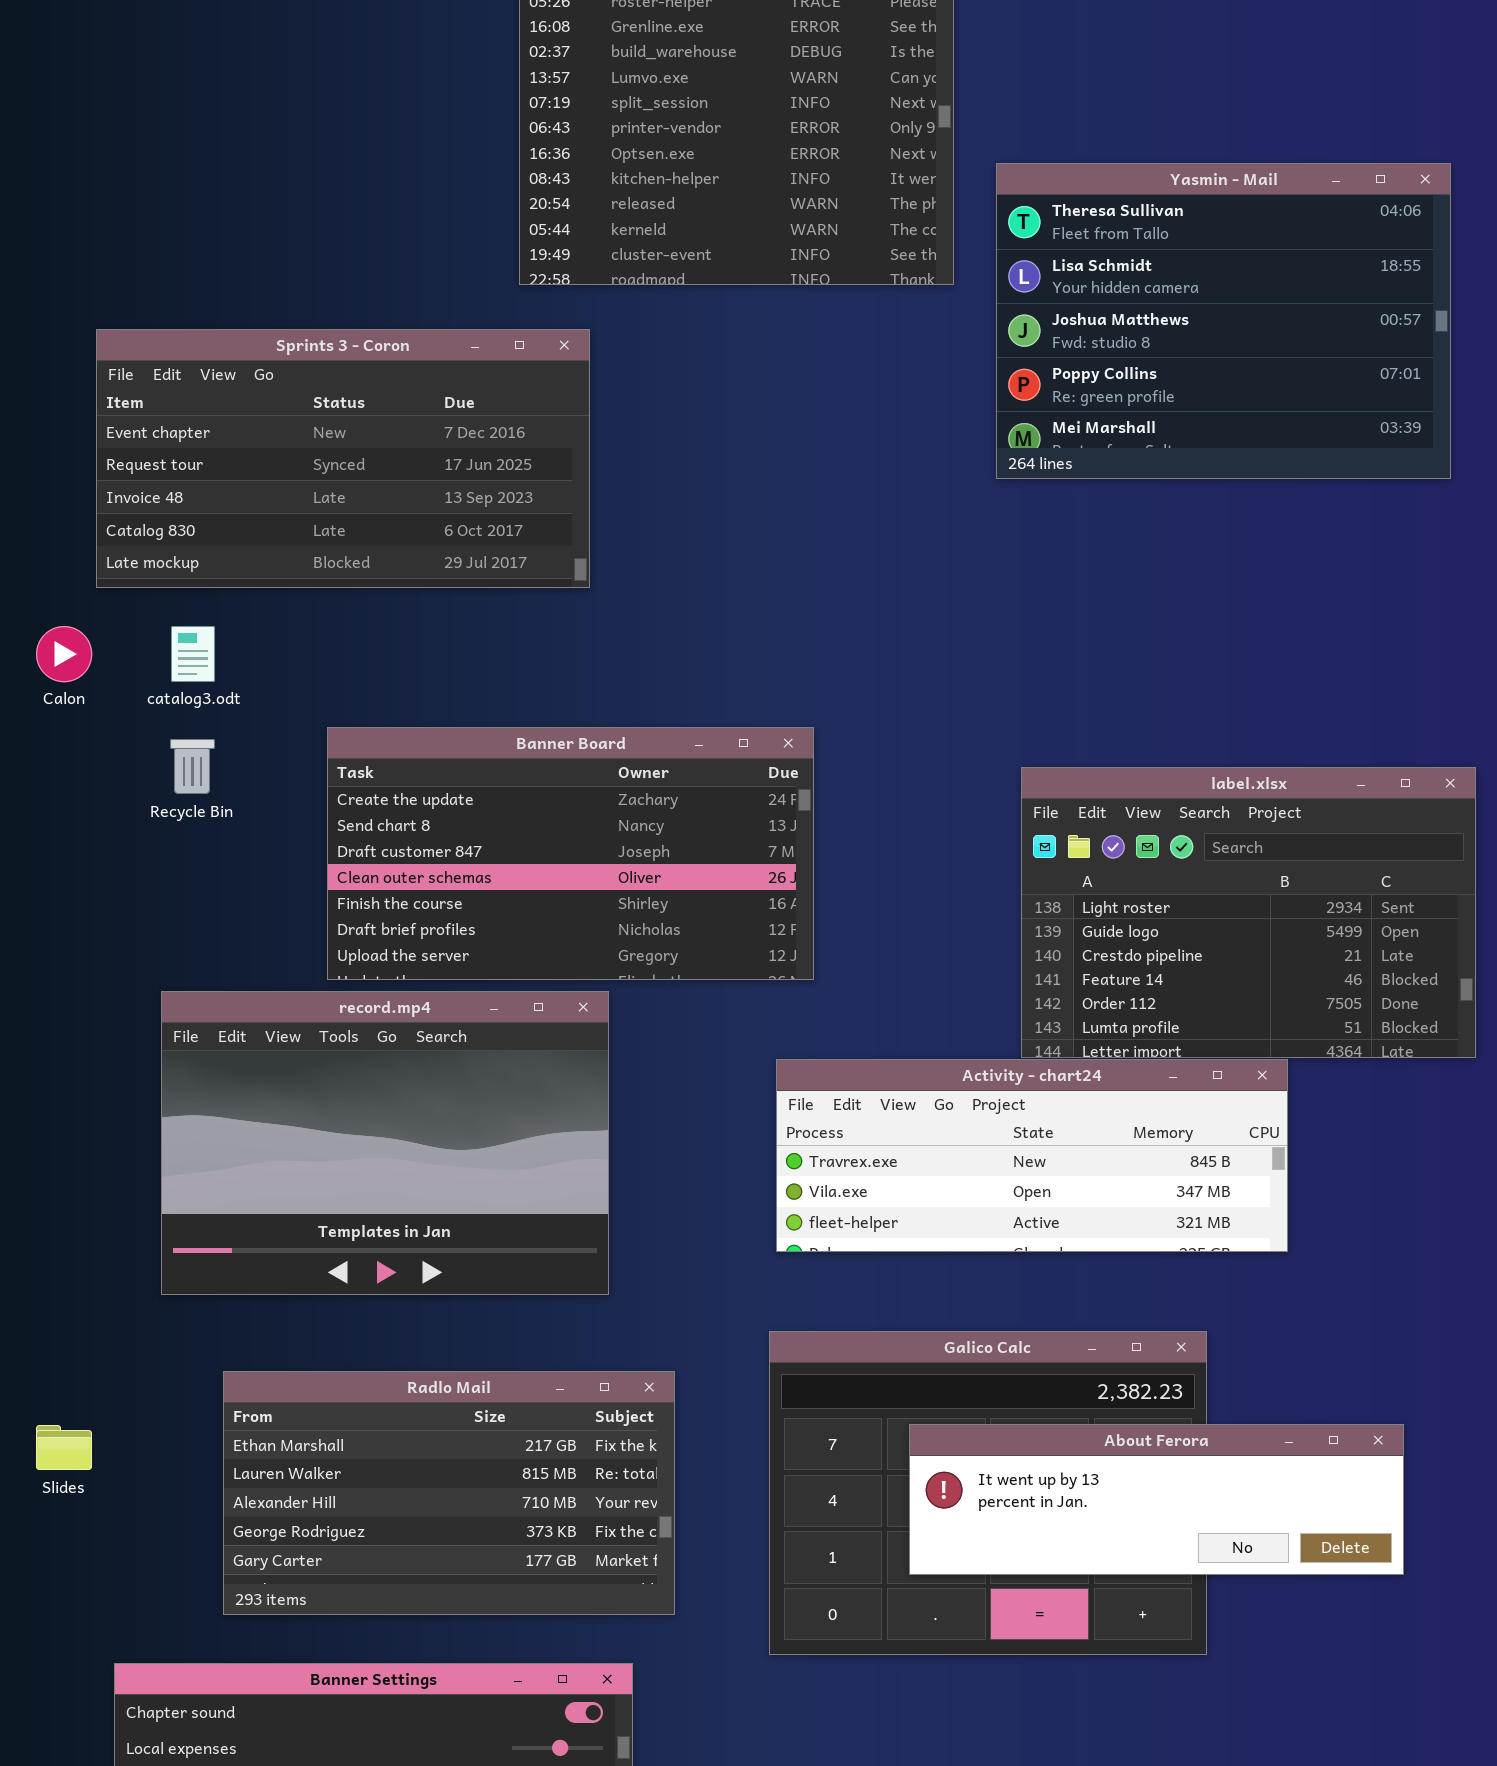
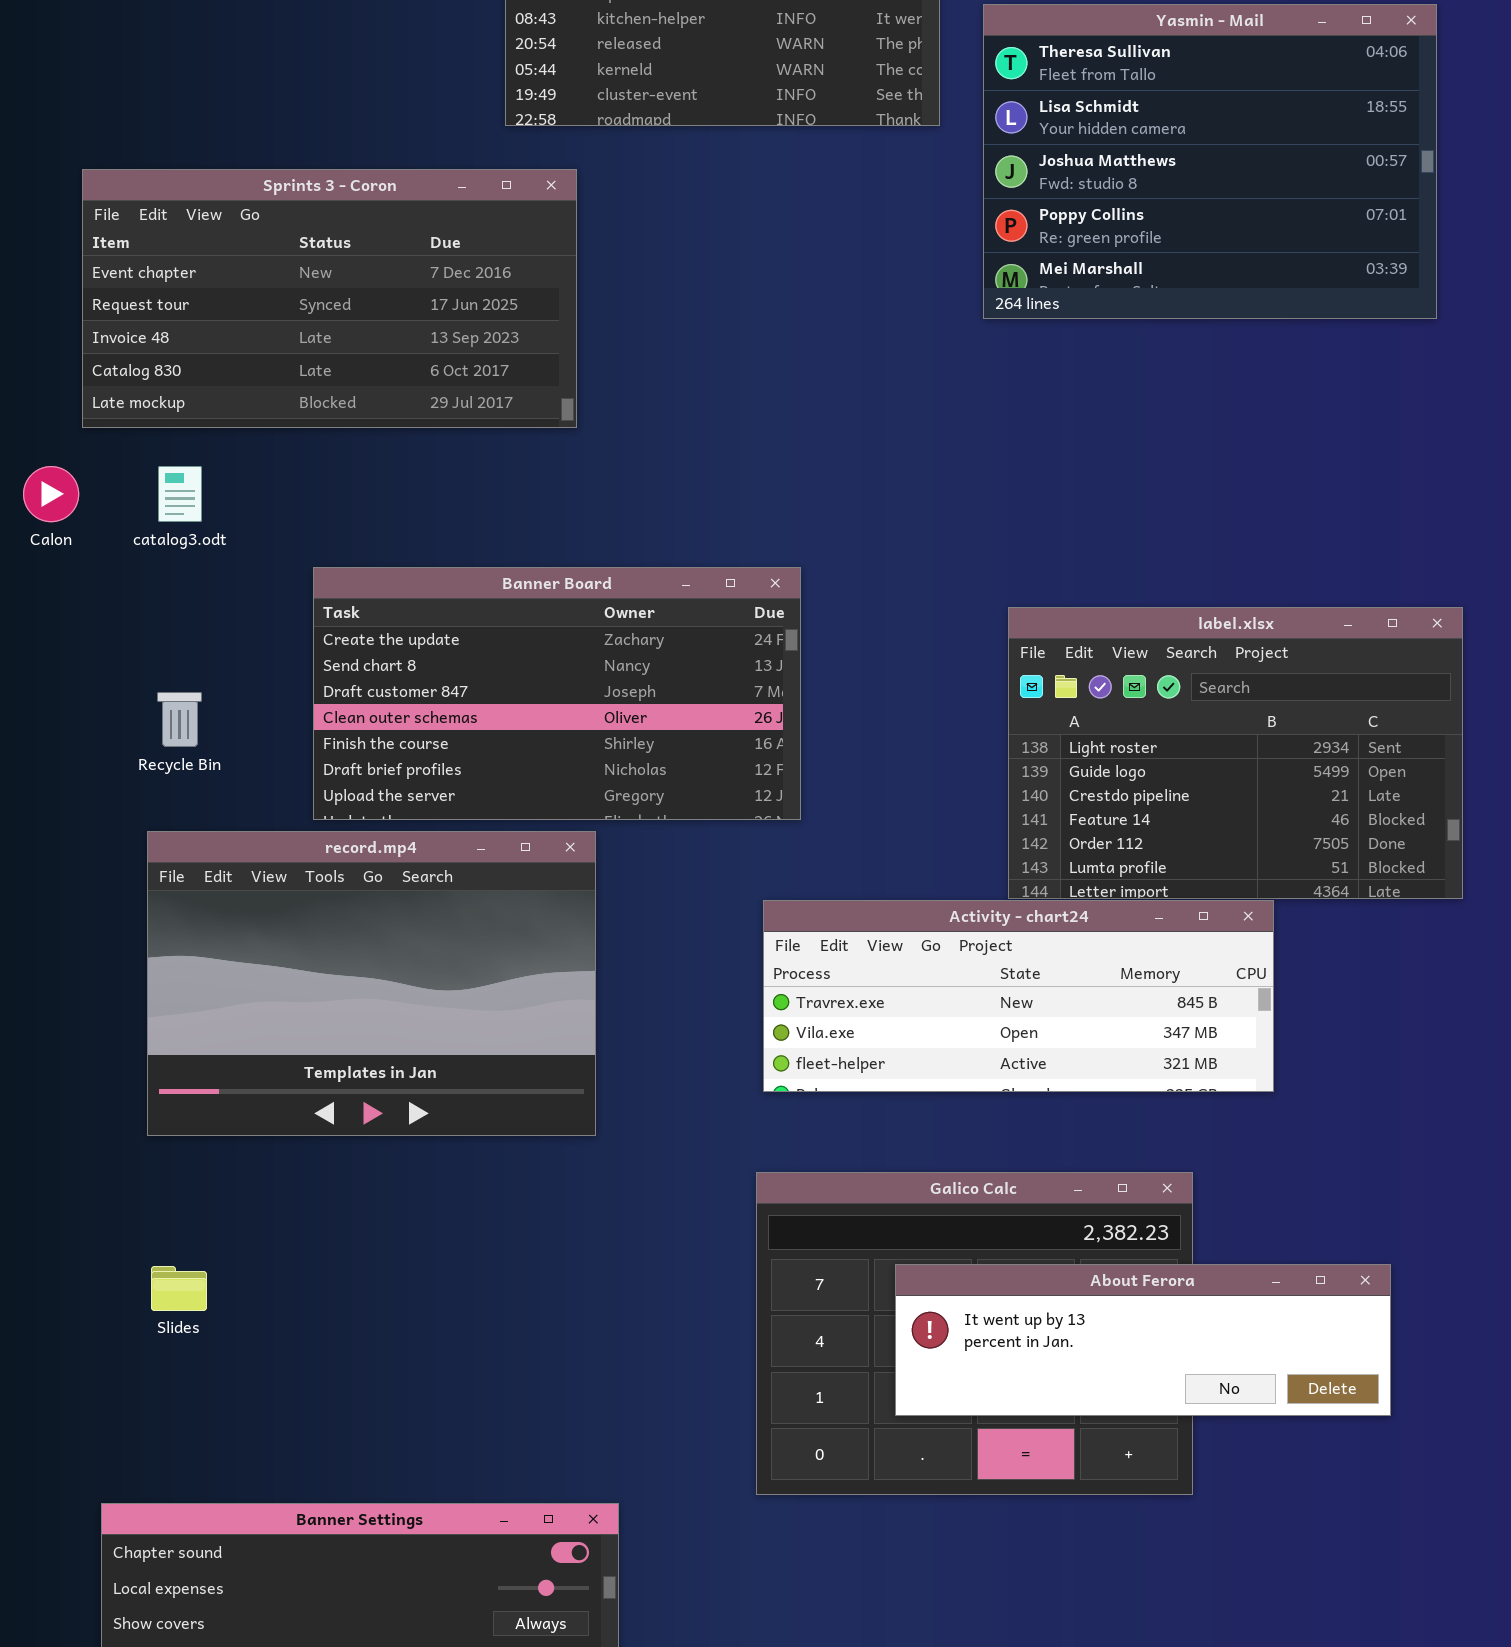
Recycle Bin: [170,739,215,794] -> [157,692,202,747], moved
Radlo Mail: [223,1371,675,1615] -> none, closed
Slides: [36,1425,92,1470] -> [151,1266,207,1311], moved

